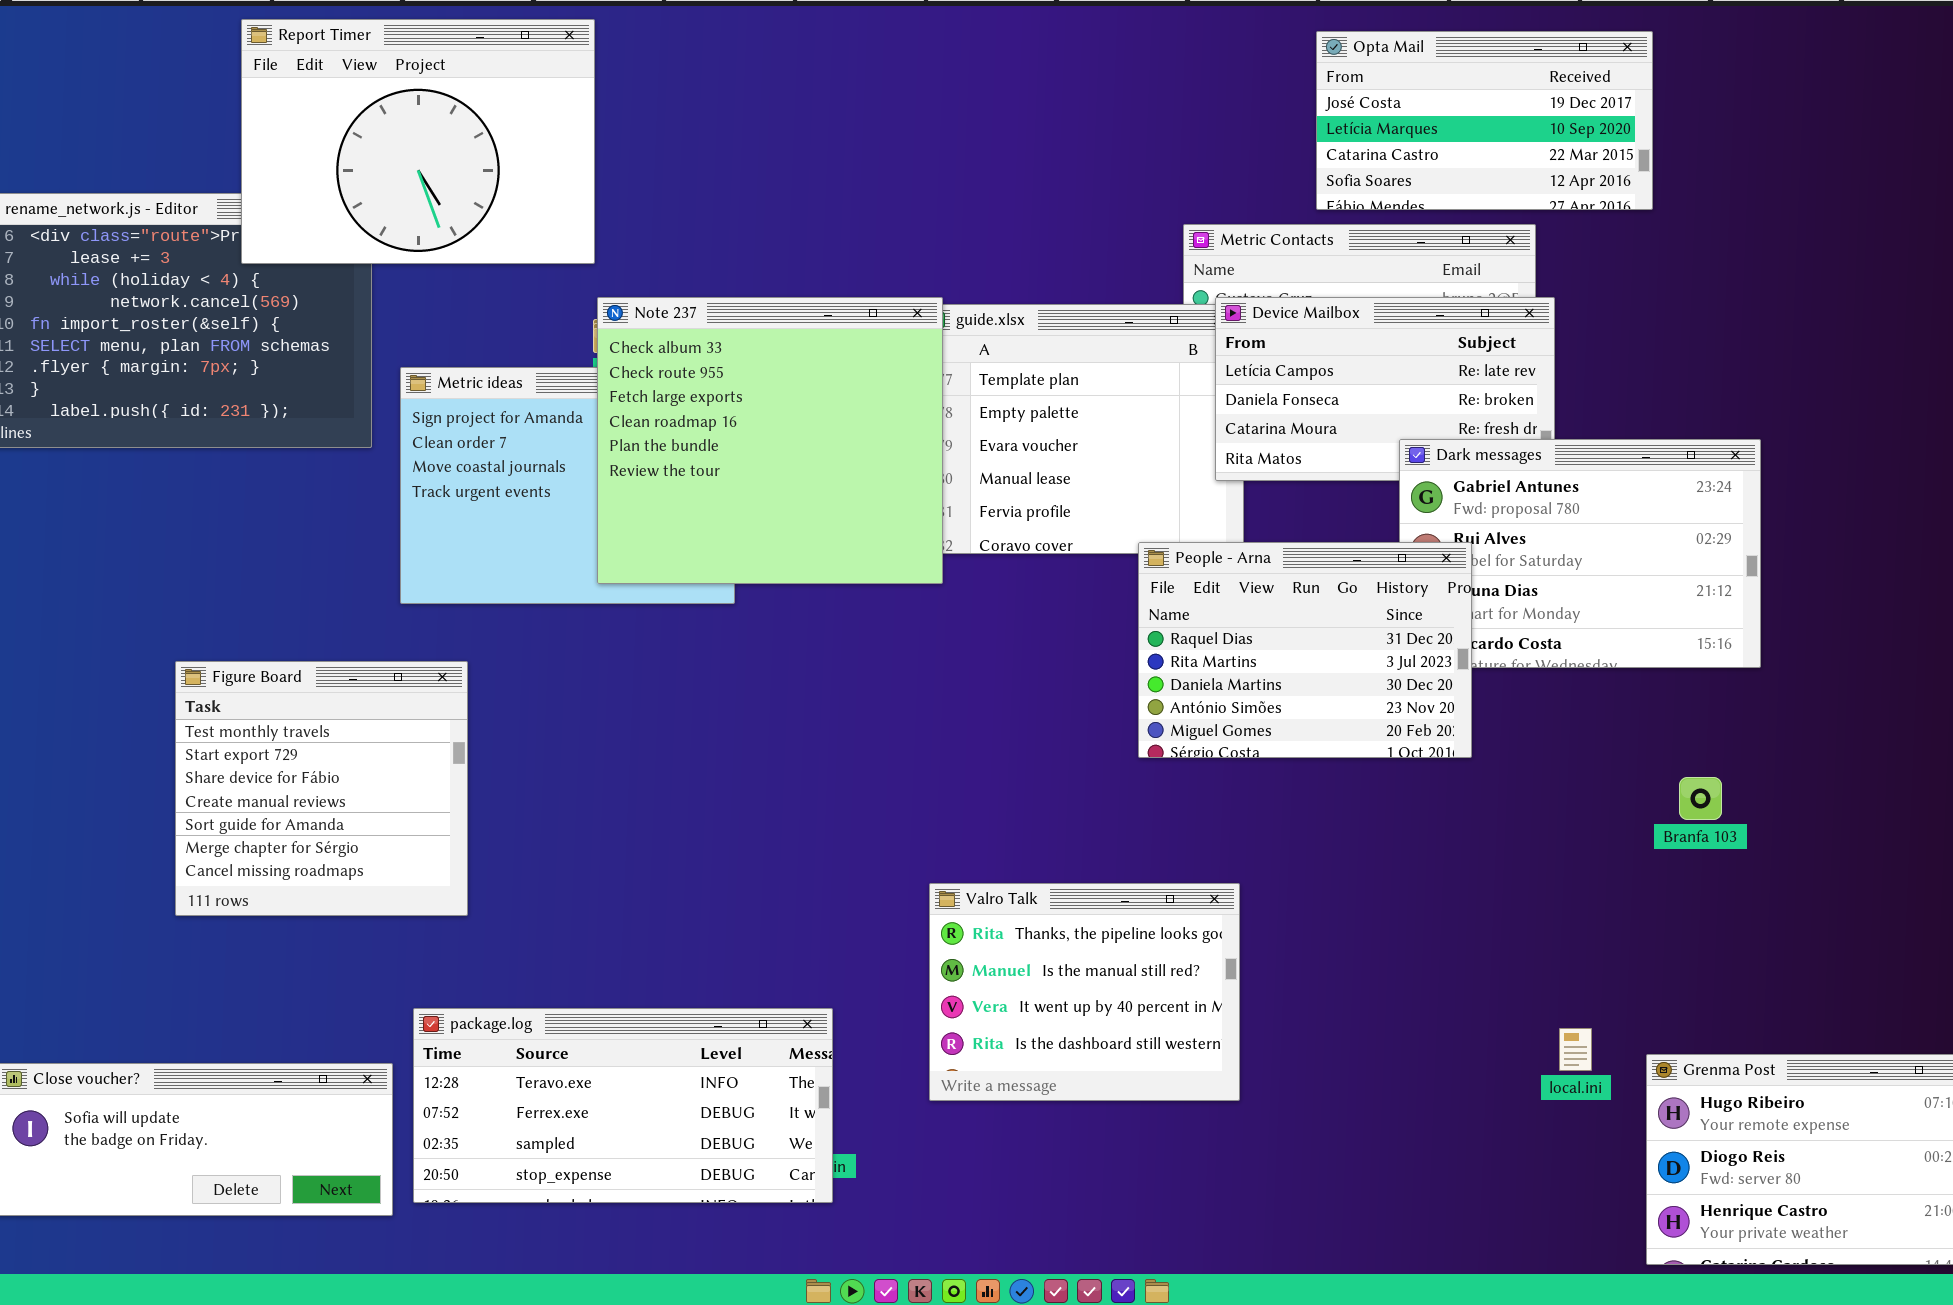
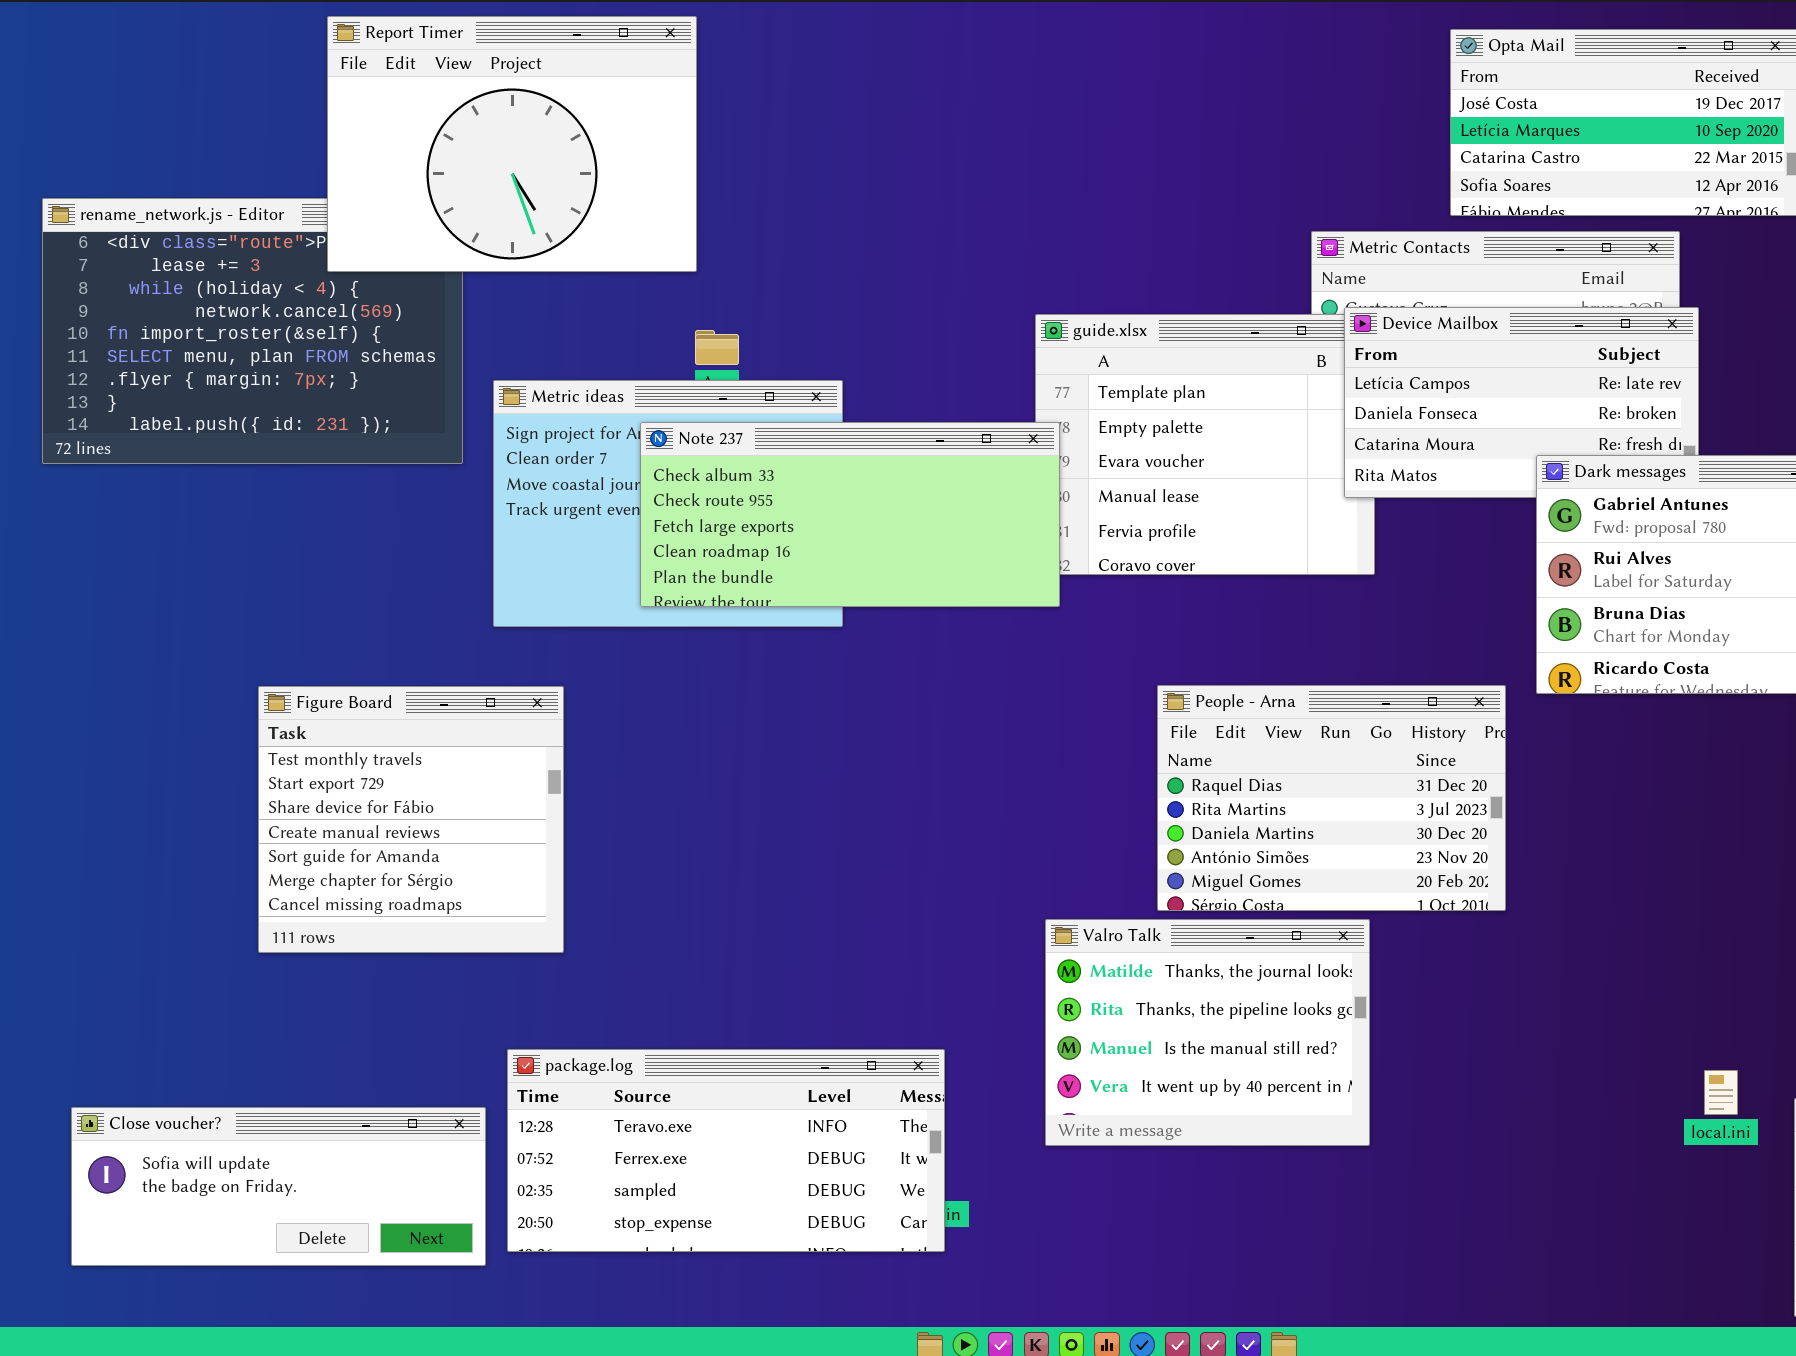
Note 237: [597,297,943,584] -> [640,422,1060,607], resized
People - Arna: [1138,542,1472,758] -> [1157,685,1506,911], moved
Valro Talk: [929,883,1240,1101] -> [1045,919,1370,1146], scrolled up 1 row

